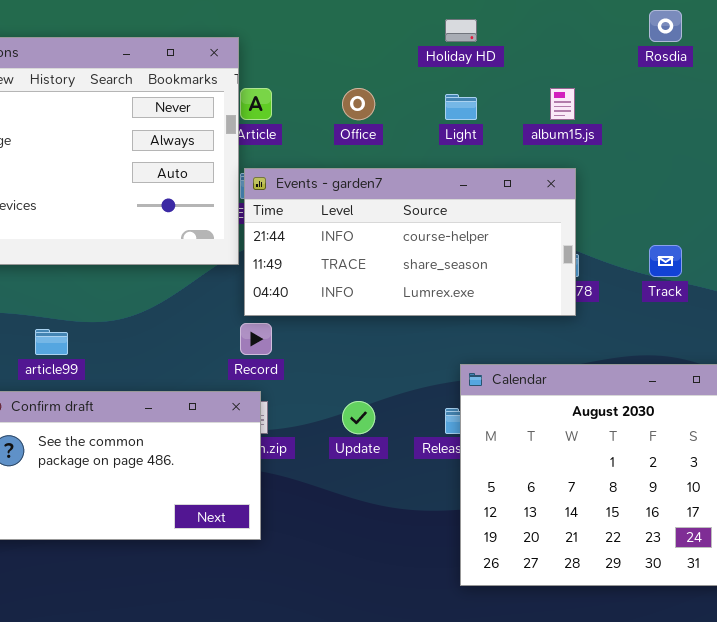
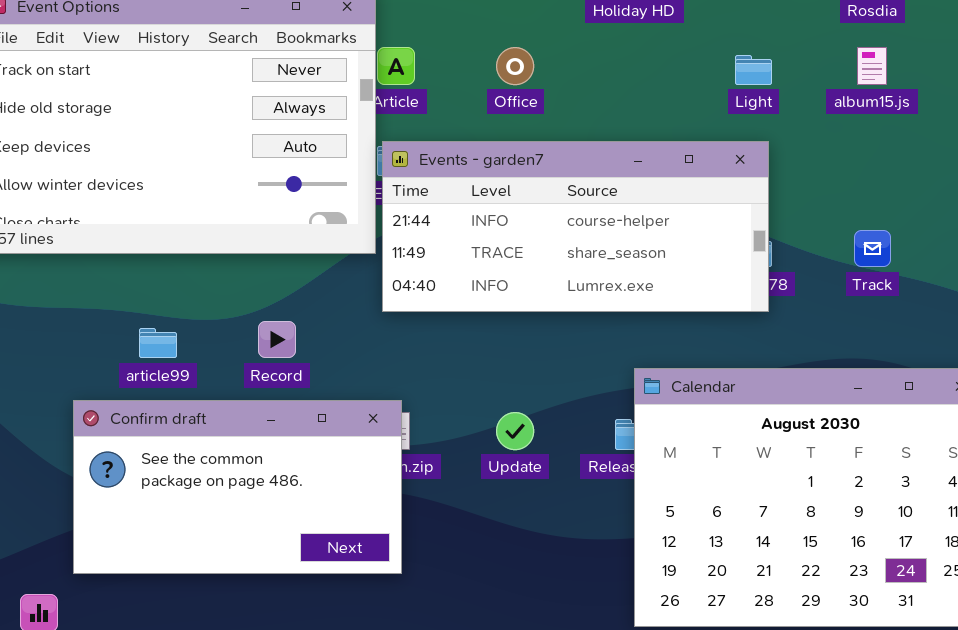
album15.js: [550,88,575,120] -> [857,47,887,85], moved
Light: [445,94,477,120] -> [735,55,772,85], moved
Record: [240,323,272,355] -> [258,321,296,358], moved

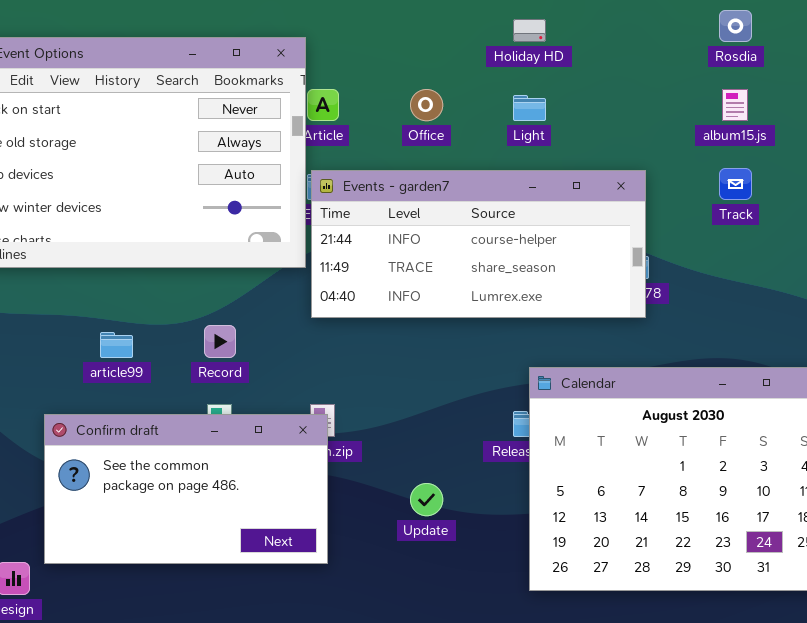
Light: [735,55,772,85] -> [513,95,546,121], moved
Track: [854,230,891,267] -> [719,168,752,200], moved
Confirm draft: [73,400,402,574] -> [44,414,328,564], moved
Update: [496,412,534,450] -> [410,483,443,516], moved

